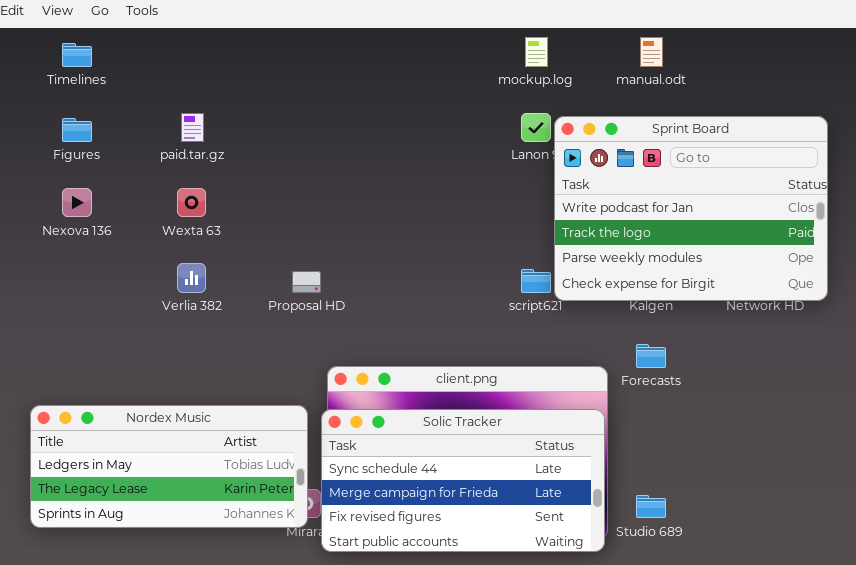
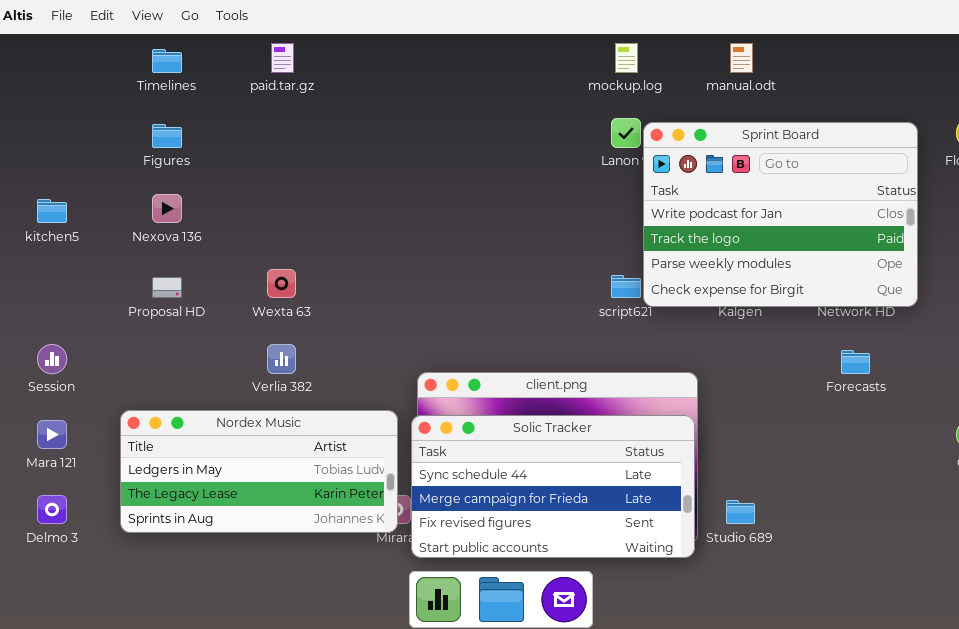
paid.tar.gz: [181,113,204,142] -> [271,43,294,73], moved
Wexta 63: [177,188,206,217] -> [267,269,296,298], moved
Verlia 382: [177,263,206,293] -> [267,344,296,374], moved
Proposal HD: [292,271,321,293] -> [152,277,182,298], moved
Forecasts: [636,344,666,368] -> [841,350,870,374], moved

